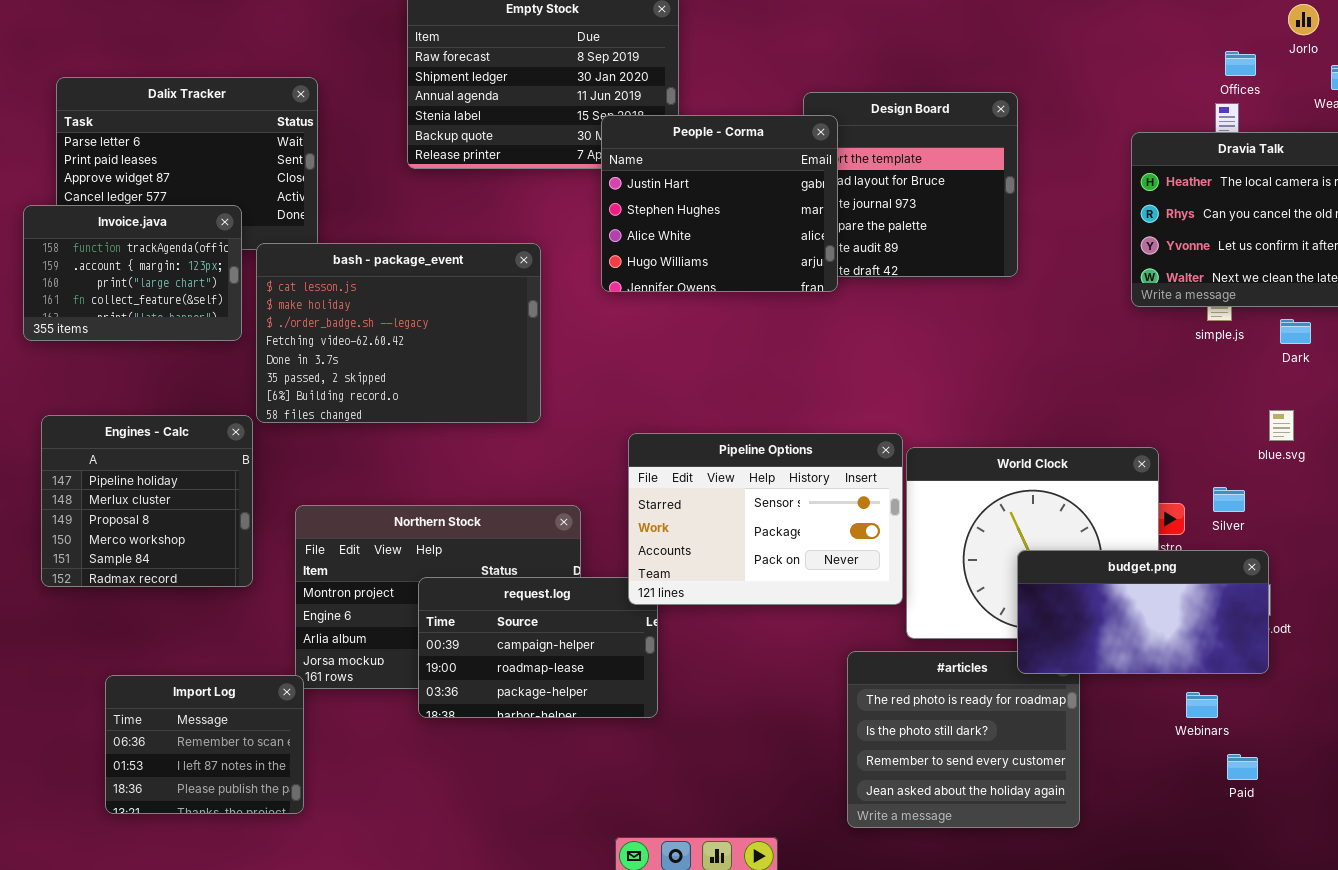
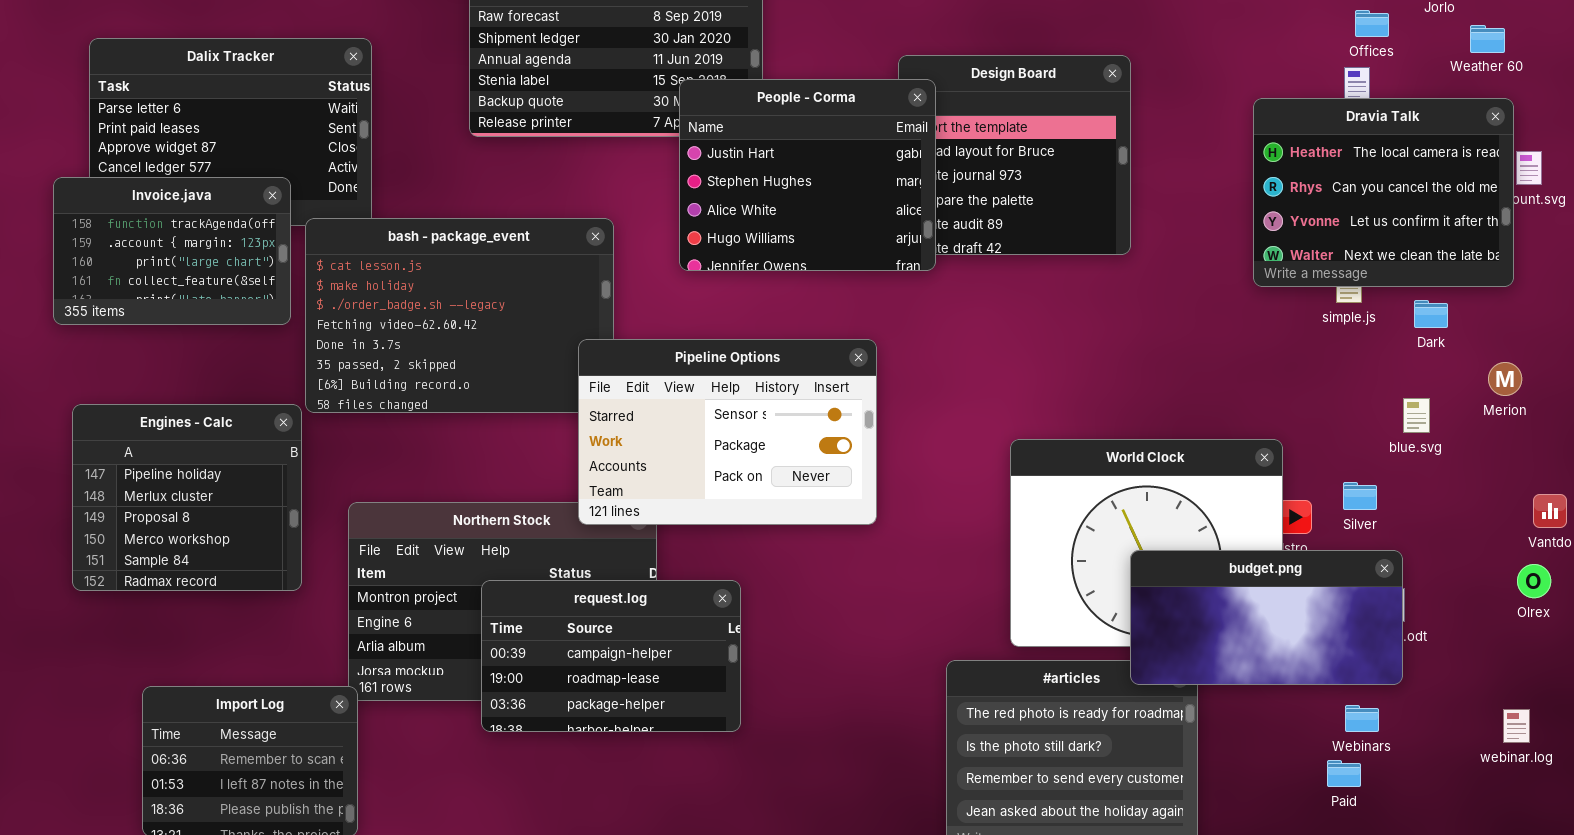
Pipeline Options: [628,433,903,605] -> [578,339,877,525], moved
Webinars: [1186,692,1218,718] -> [1345,705,1379,732], moved
Paid: [1227,754,1258,780] -> [1327,760,1361,787], moved

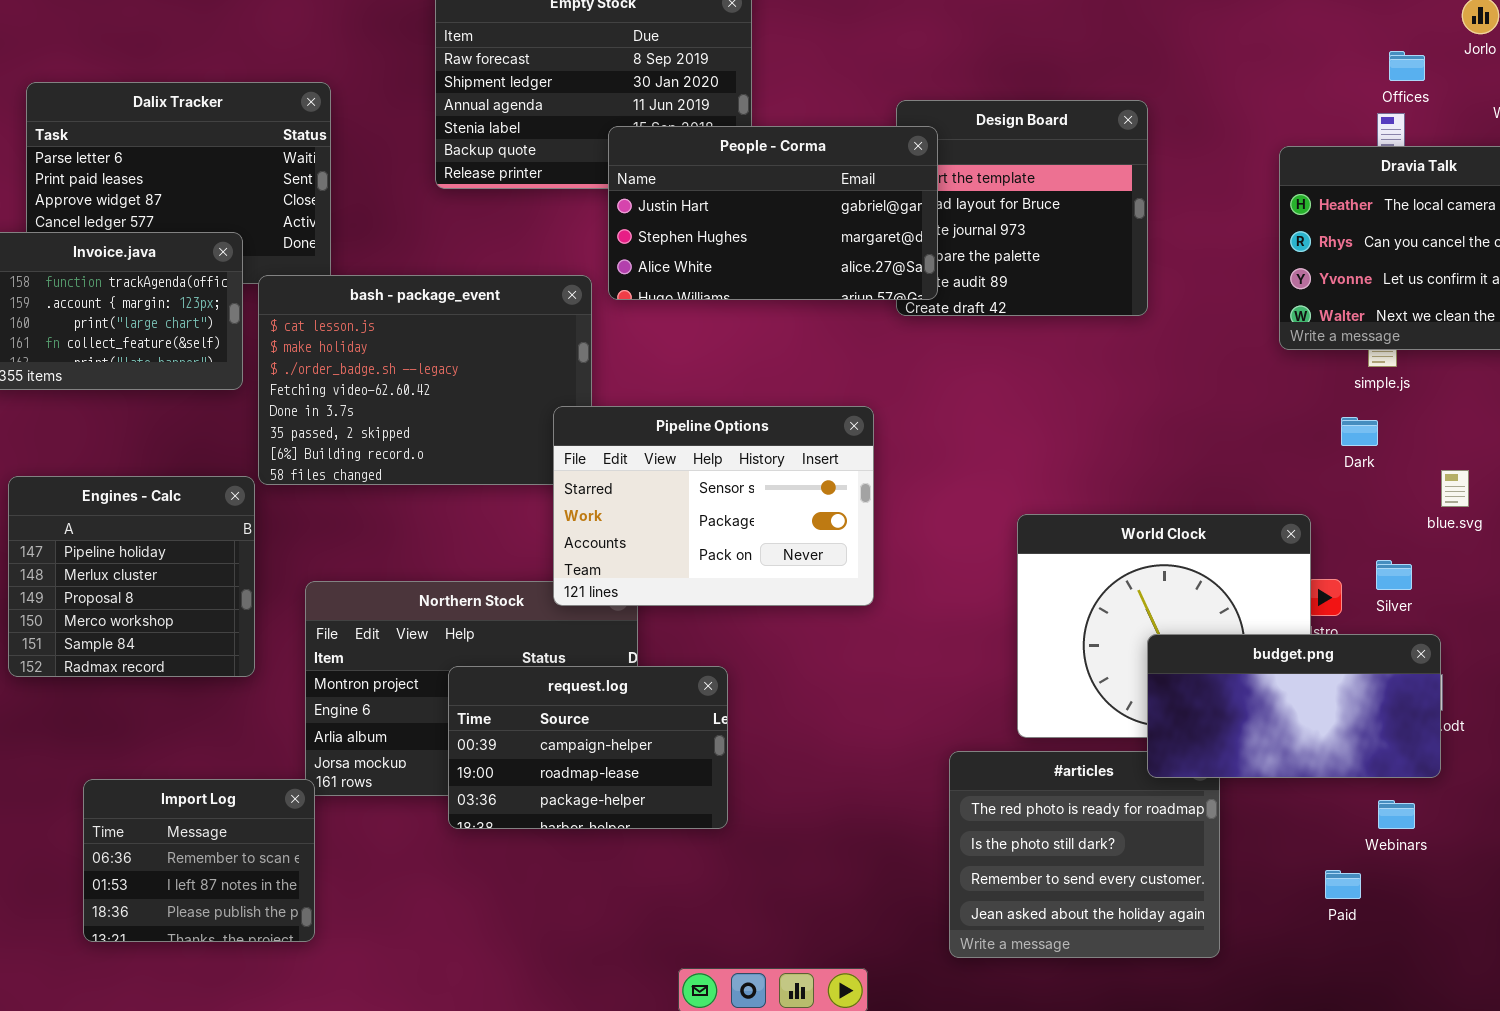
People - Corma: [679,79,936,271] -> [608,126,938,300], resized
Dark: [1414,300,1448,328] -> [1341,417,1378,446], moved
Paid: [1327,760,1361,787] -> [1325,870,1361,899], moved

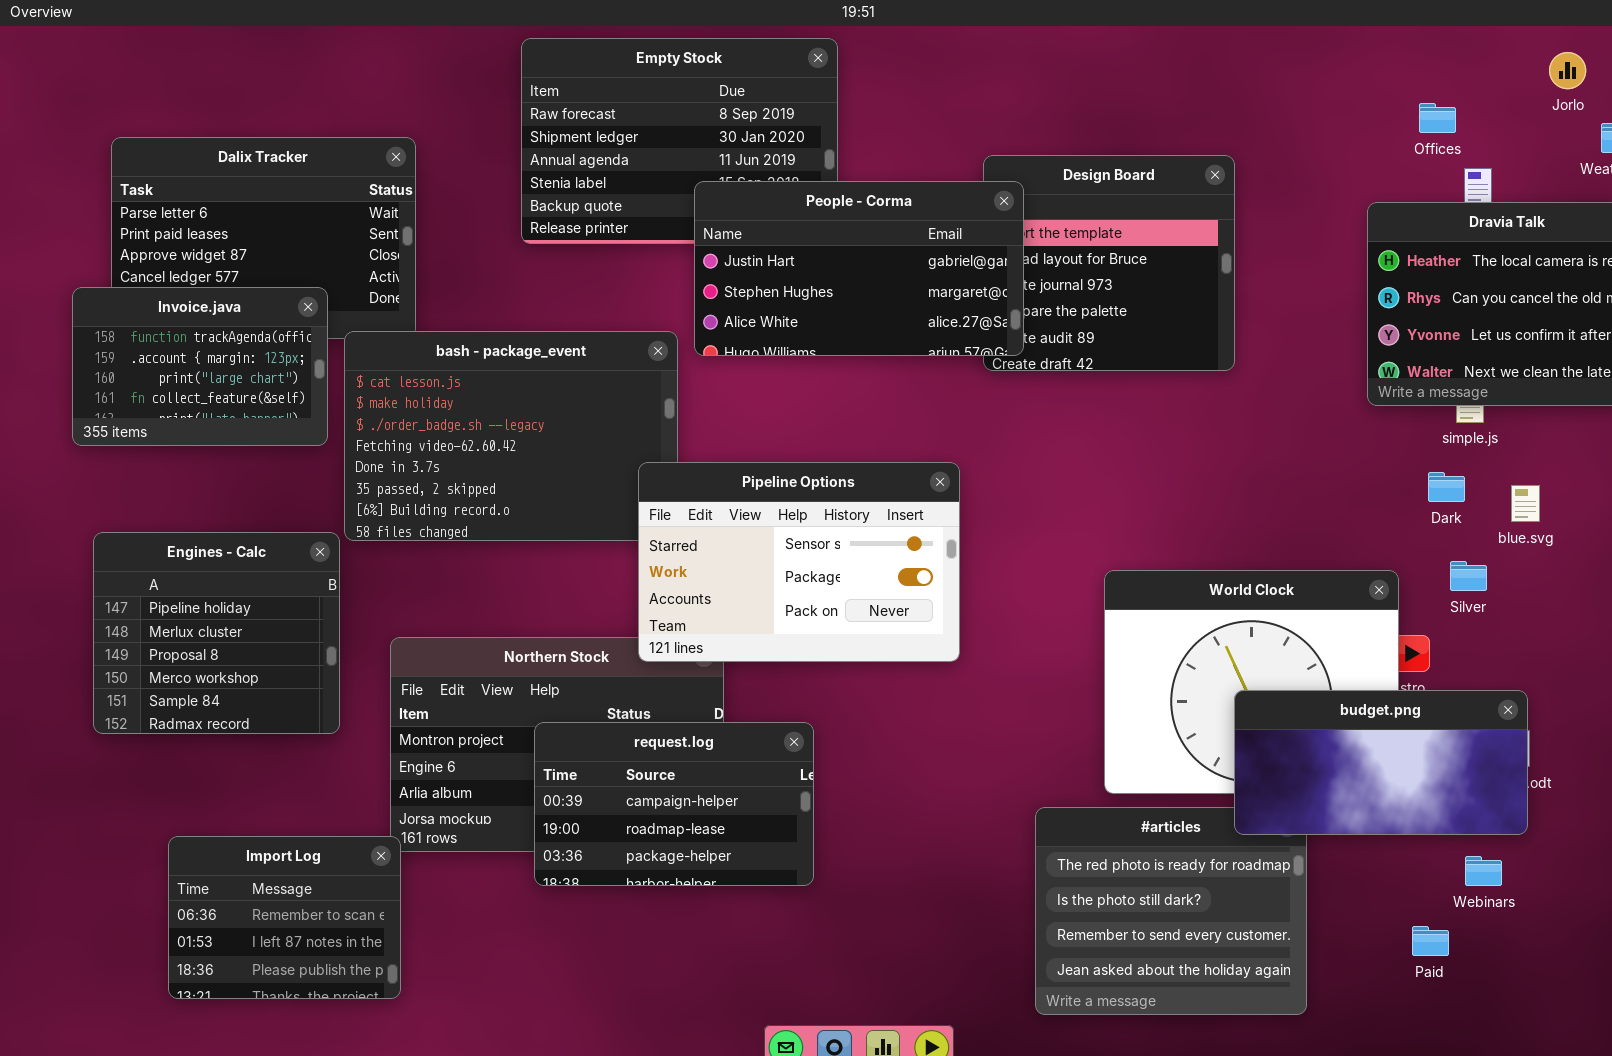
Offices: [1389,51,1425,81] -> [1419,103,1456,133], moved
blue.svg: [1441,470,1469,507] -> [1511,485,1540,522], moved
Silver: [1376,560,1412,590] -> [1450,561,1487,591], moved

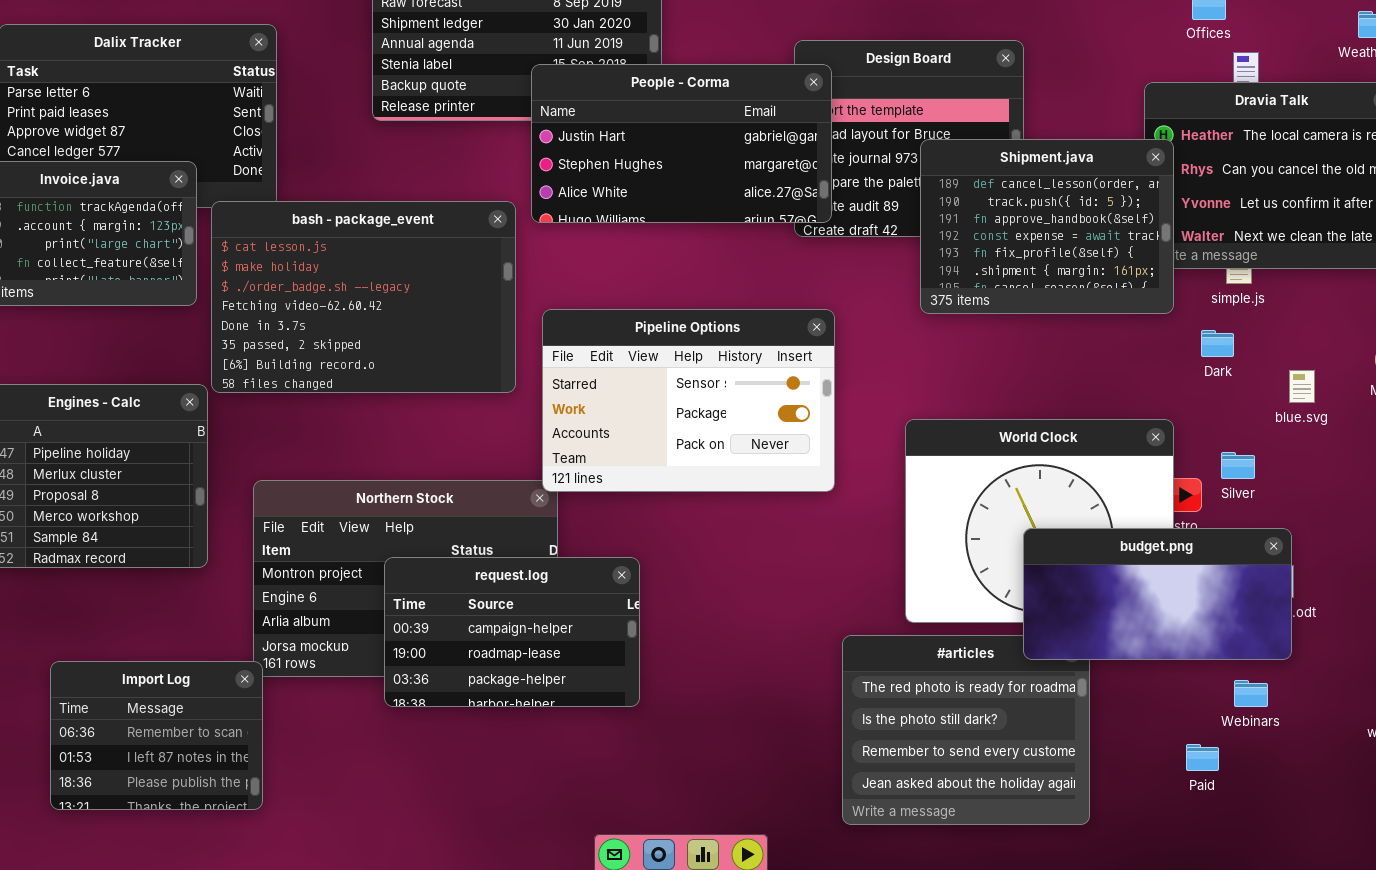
Shipment.java: none -> [920,139,1174,314], opened
Pipeline Options: [638,462,960,662] -> [542,309,835,492], moved
blue.svg: [1511,485,1540,522] -> [1289,370,1315,403], moved
Silver: [1450,561,1487,591] -> [1221,452,1255,479], moved

